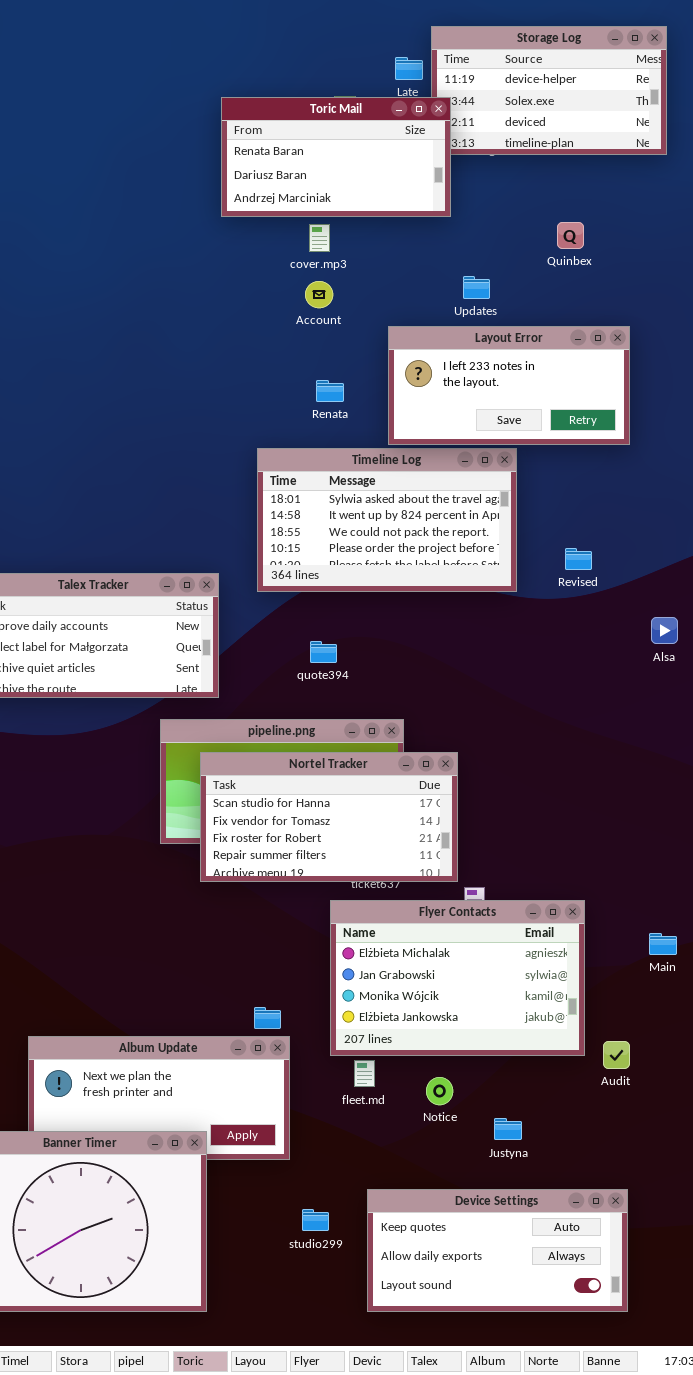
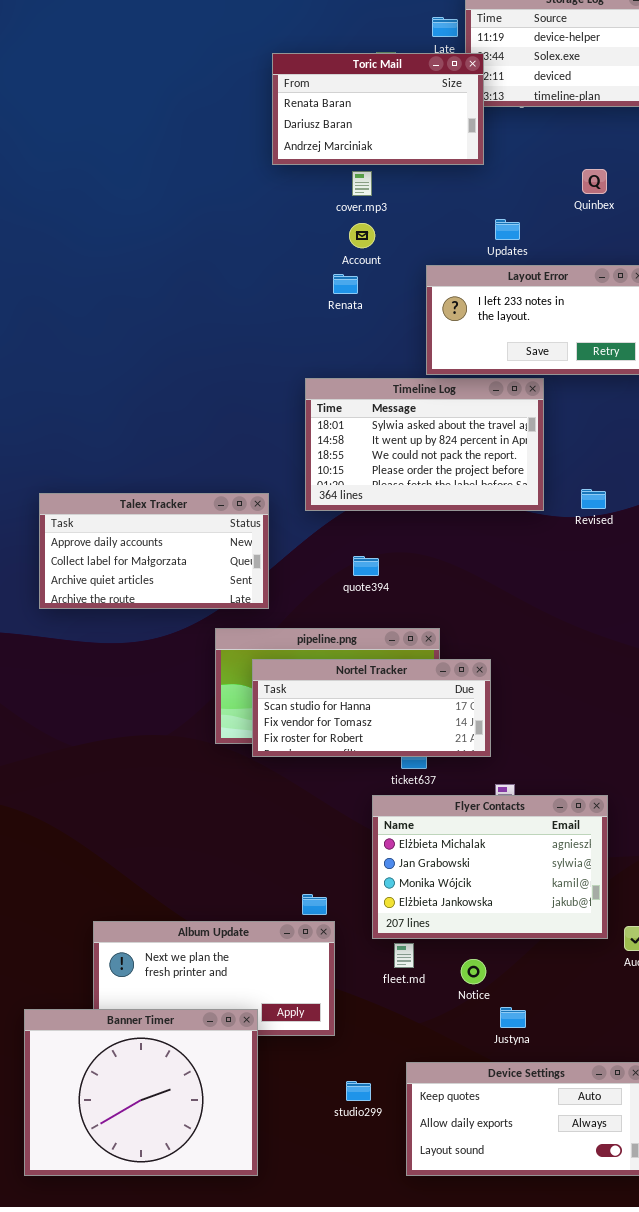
Renata: [316,380,344,402] -> [333,274,358,294], moved
Revised: [565,548,592,570] -> [581,489,606,509], moved
Nortel Tracker: [200,752,458,882] -> [252,659,491,757], resized
Justyna: [494,1118,522,1140] -> [500,1007,526,1028], moved

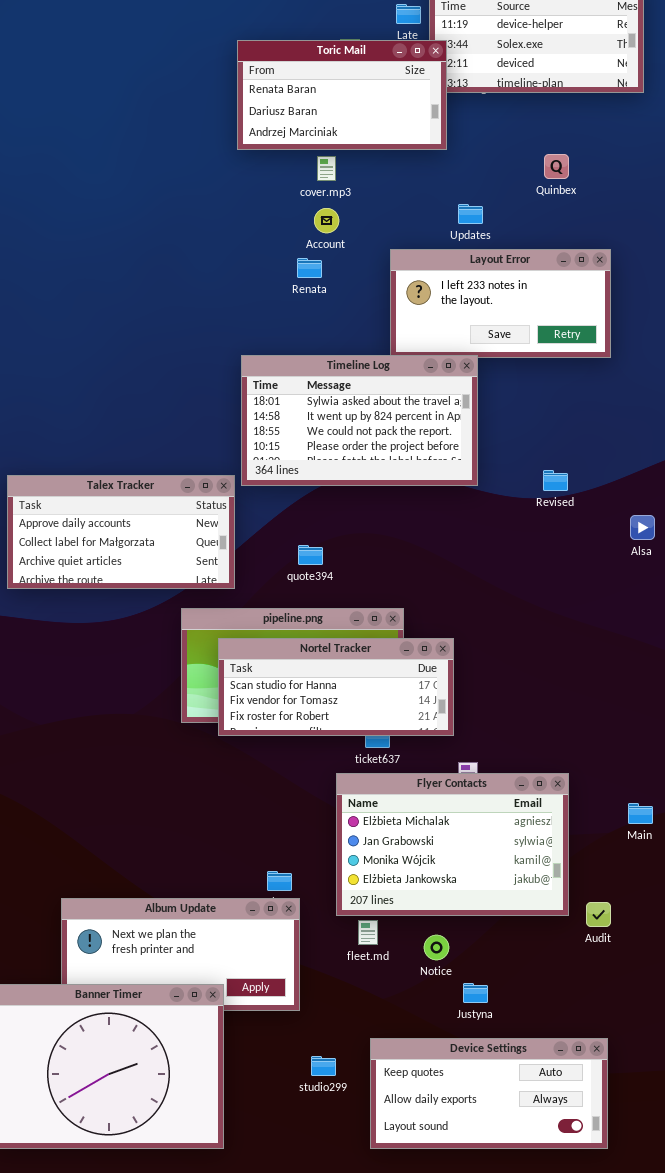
Timeline Log: [305,378,544,511] -> [241,355,478,486], moved
quote394: [353,556,379,576] -> [298,545,323,565], moved

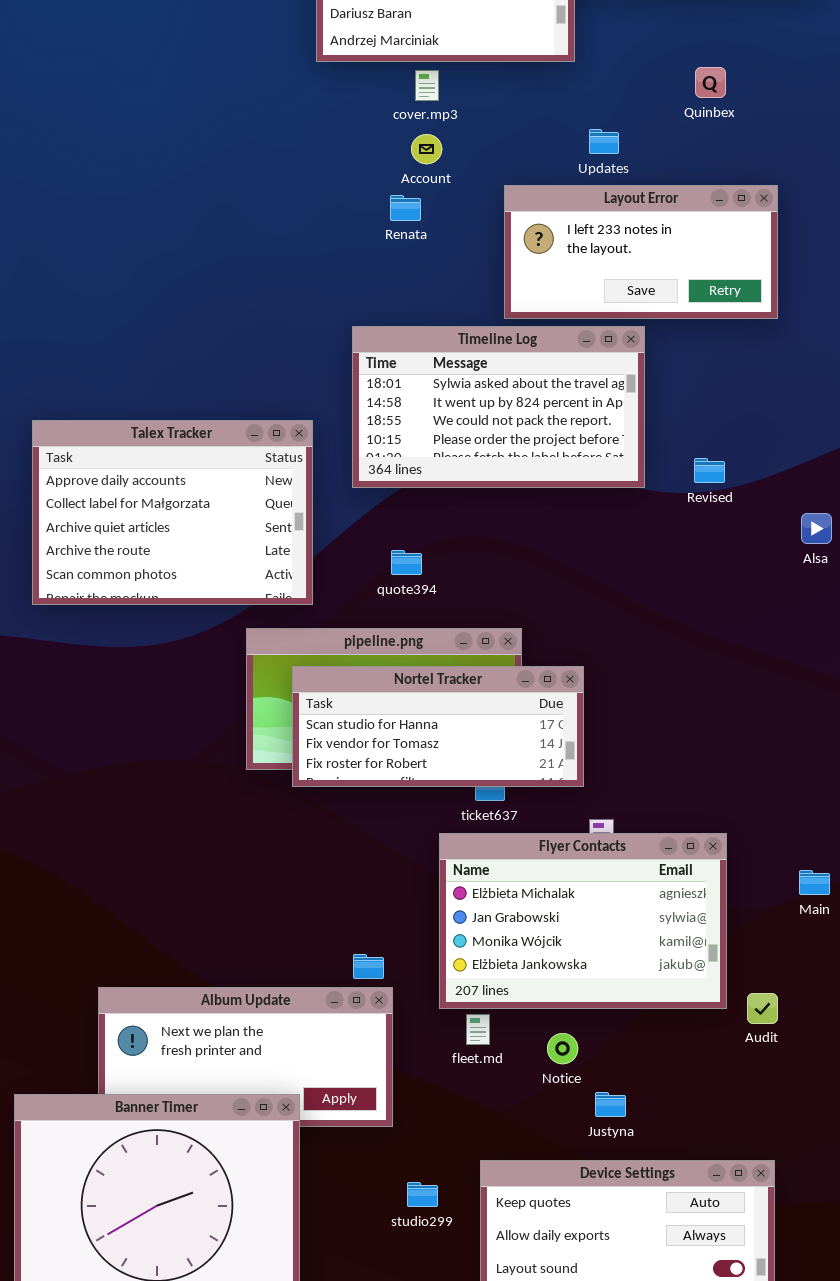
Timeline Log: [241,355,478,486] -> [352,326,645,488], moved
Talex Tracker: [7,475,235,589] -> [32,420,313,605], resized

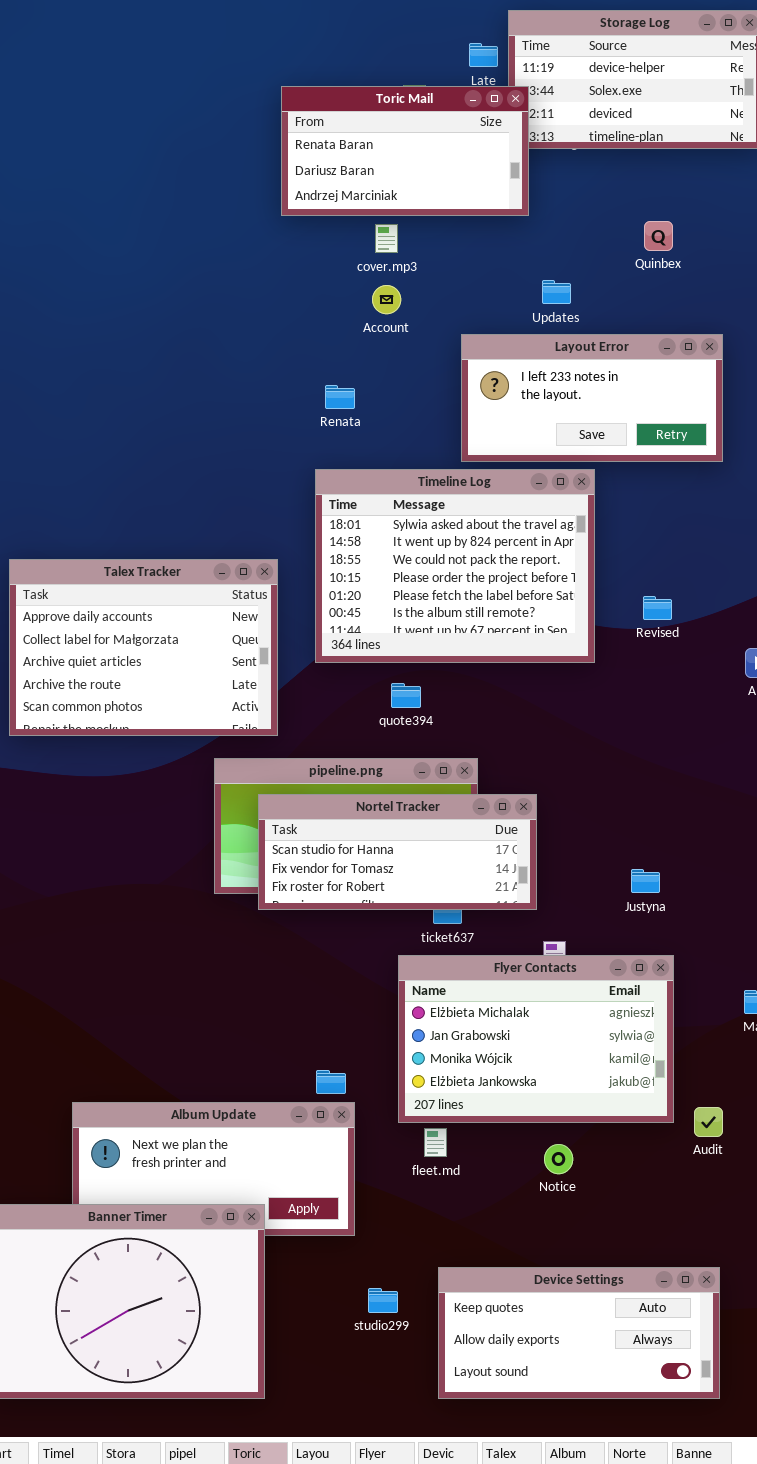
Renata: [390,195,421,221] -> [325,385,355,409], moved
Timeline Log: [352,326,645,488] -> [315,469,595,663], resized
quote394: [391,550,422,575] -> [391,683,421,708], moved
Notice: [547,1033,578,1064] -> [544,1144,573,1174], moved
Justyna: [595,1092,626,1117] -> [631,869,660,893], moved

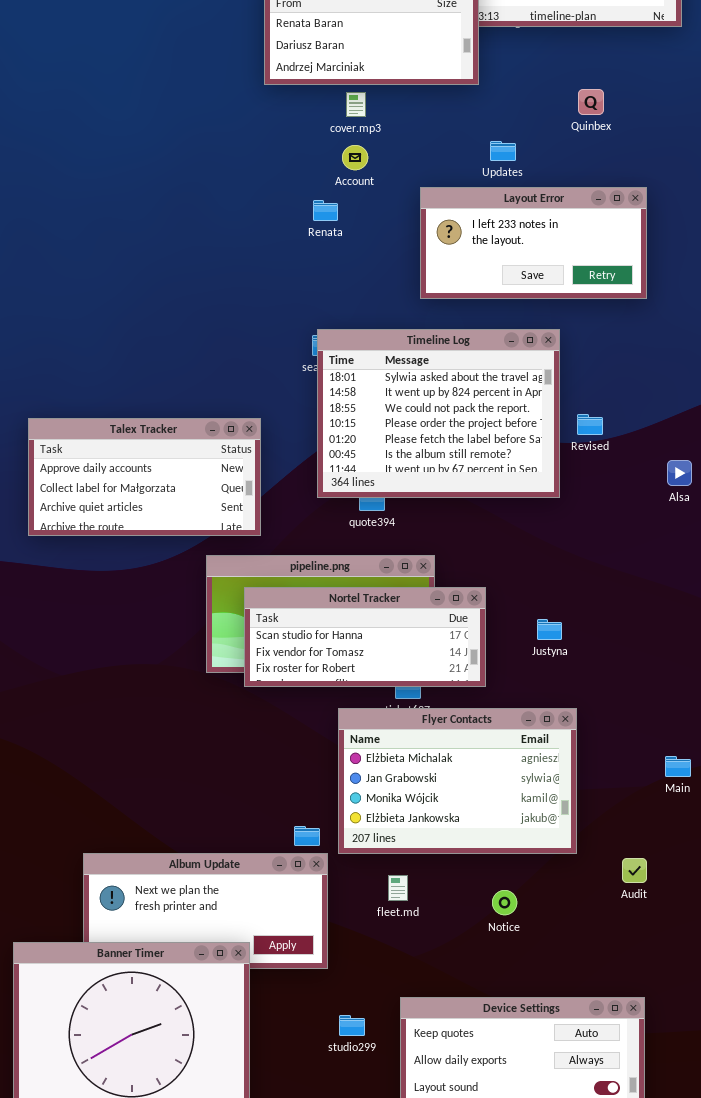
Renata: [325,385,355,409] -> [313,200,338,221], moved
Timeline Log: [315,469,595,663] -> [317,329,560,498], moved
Talex Tracker: [9,559,278,736] -> [28,418,261,536], resized
Justyna: [631,869,660,893] -> [537,619,562,640], moved
Flyer Contacts: [398,955,674,1123] -> [338,708,577,854], moved

